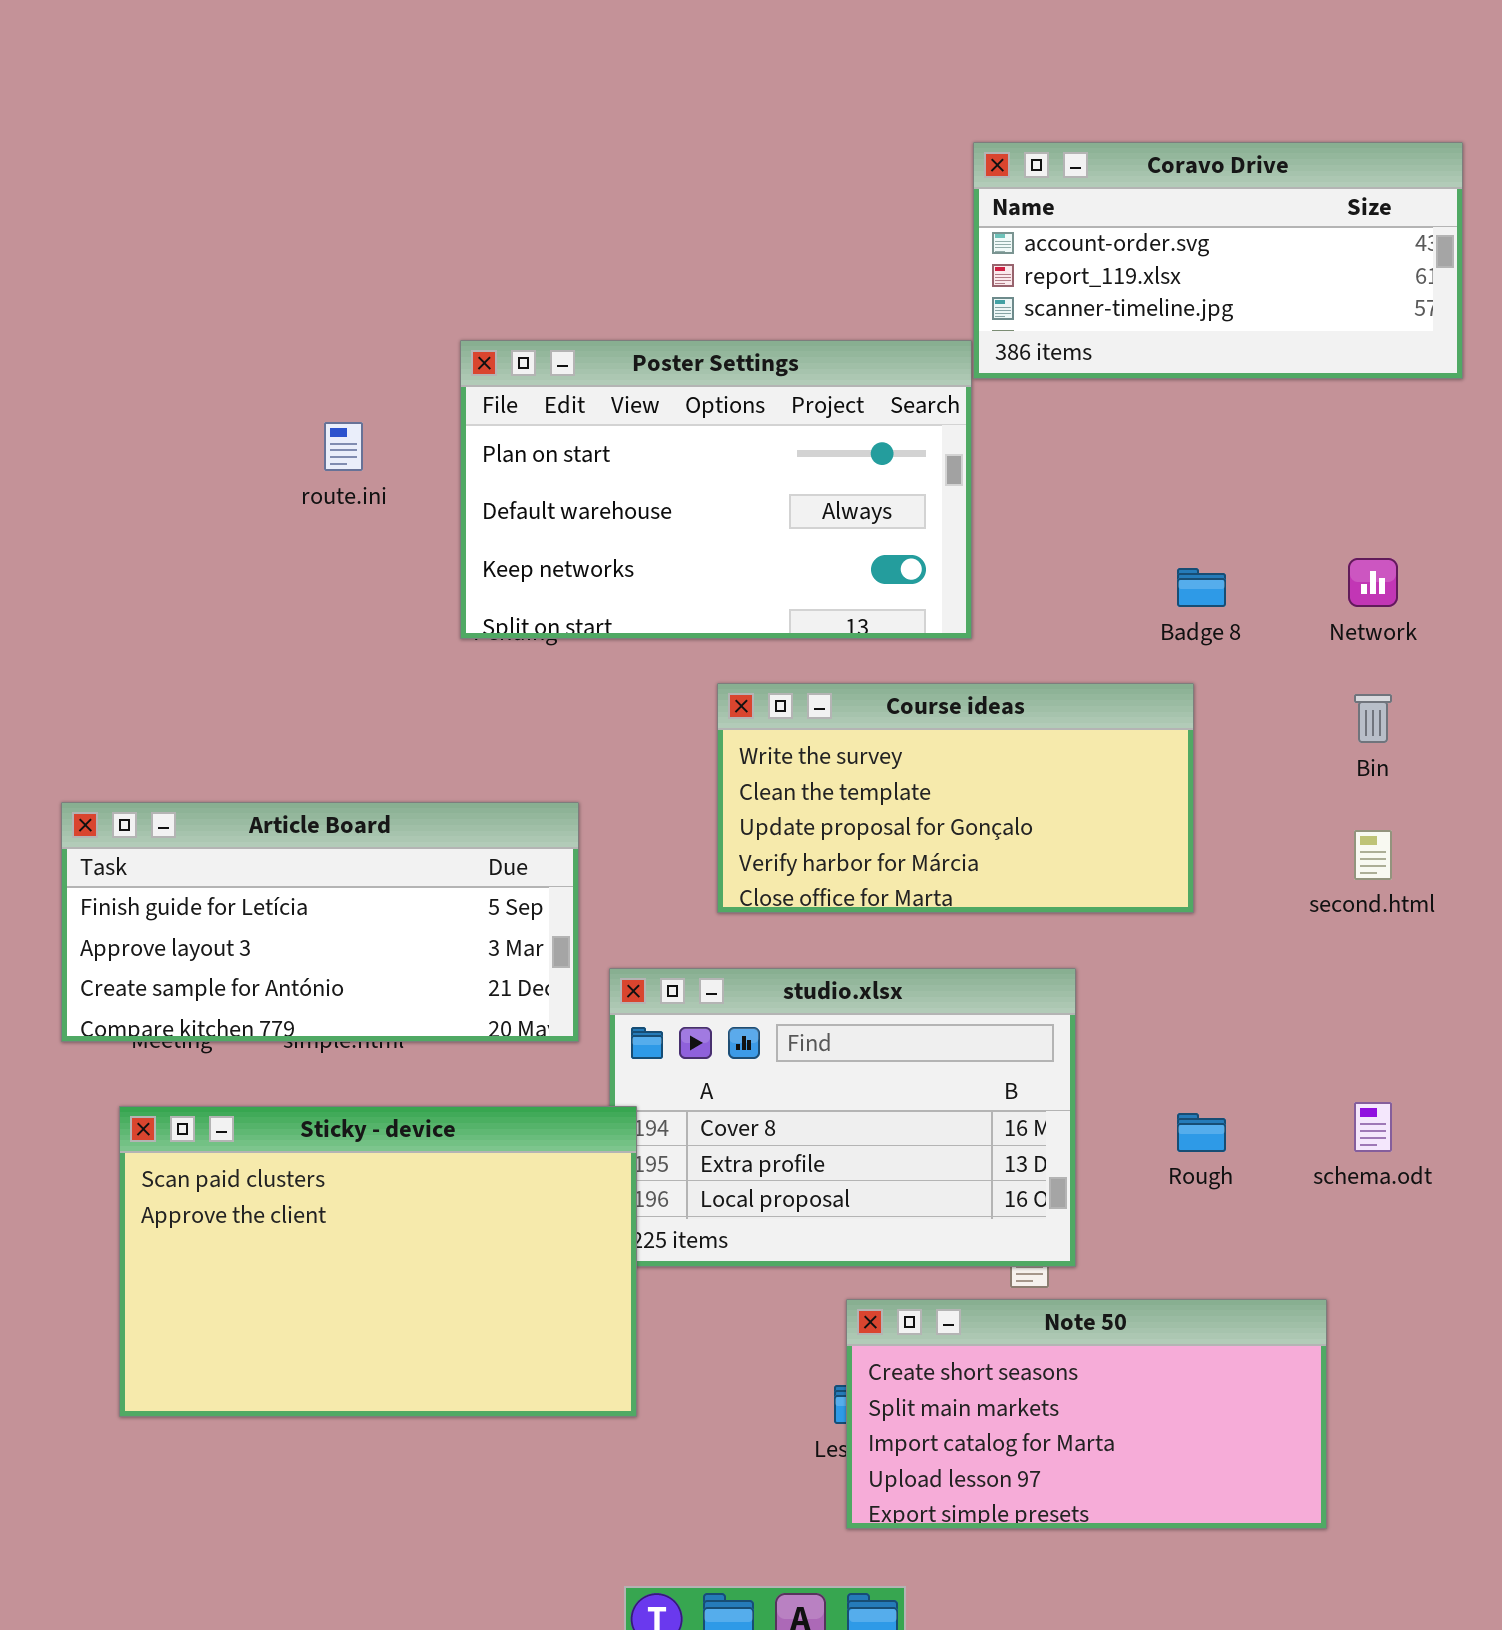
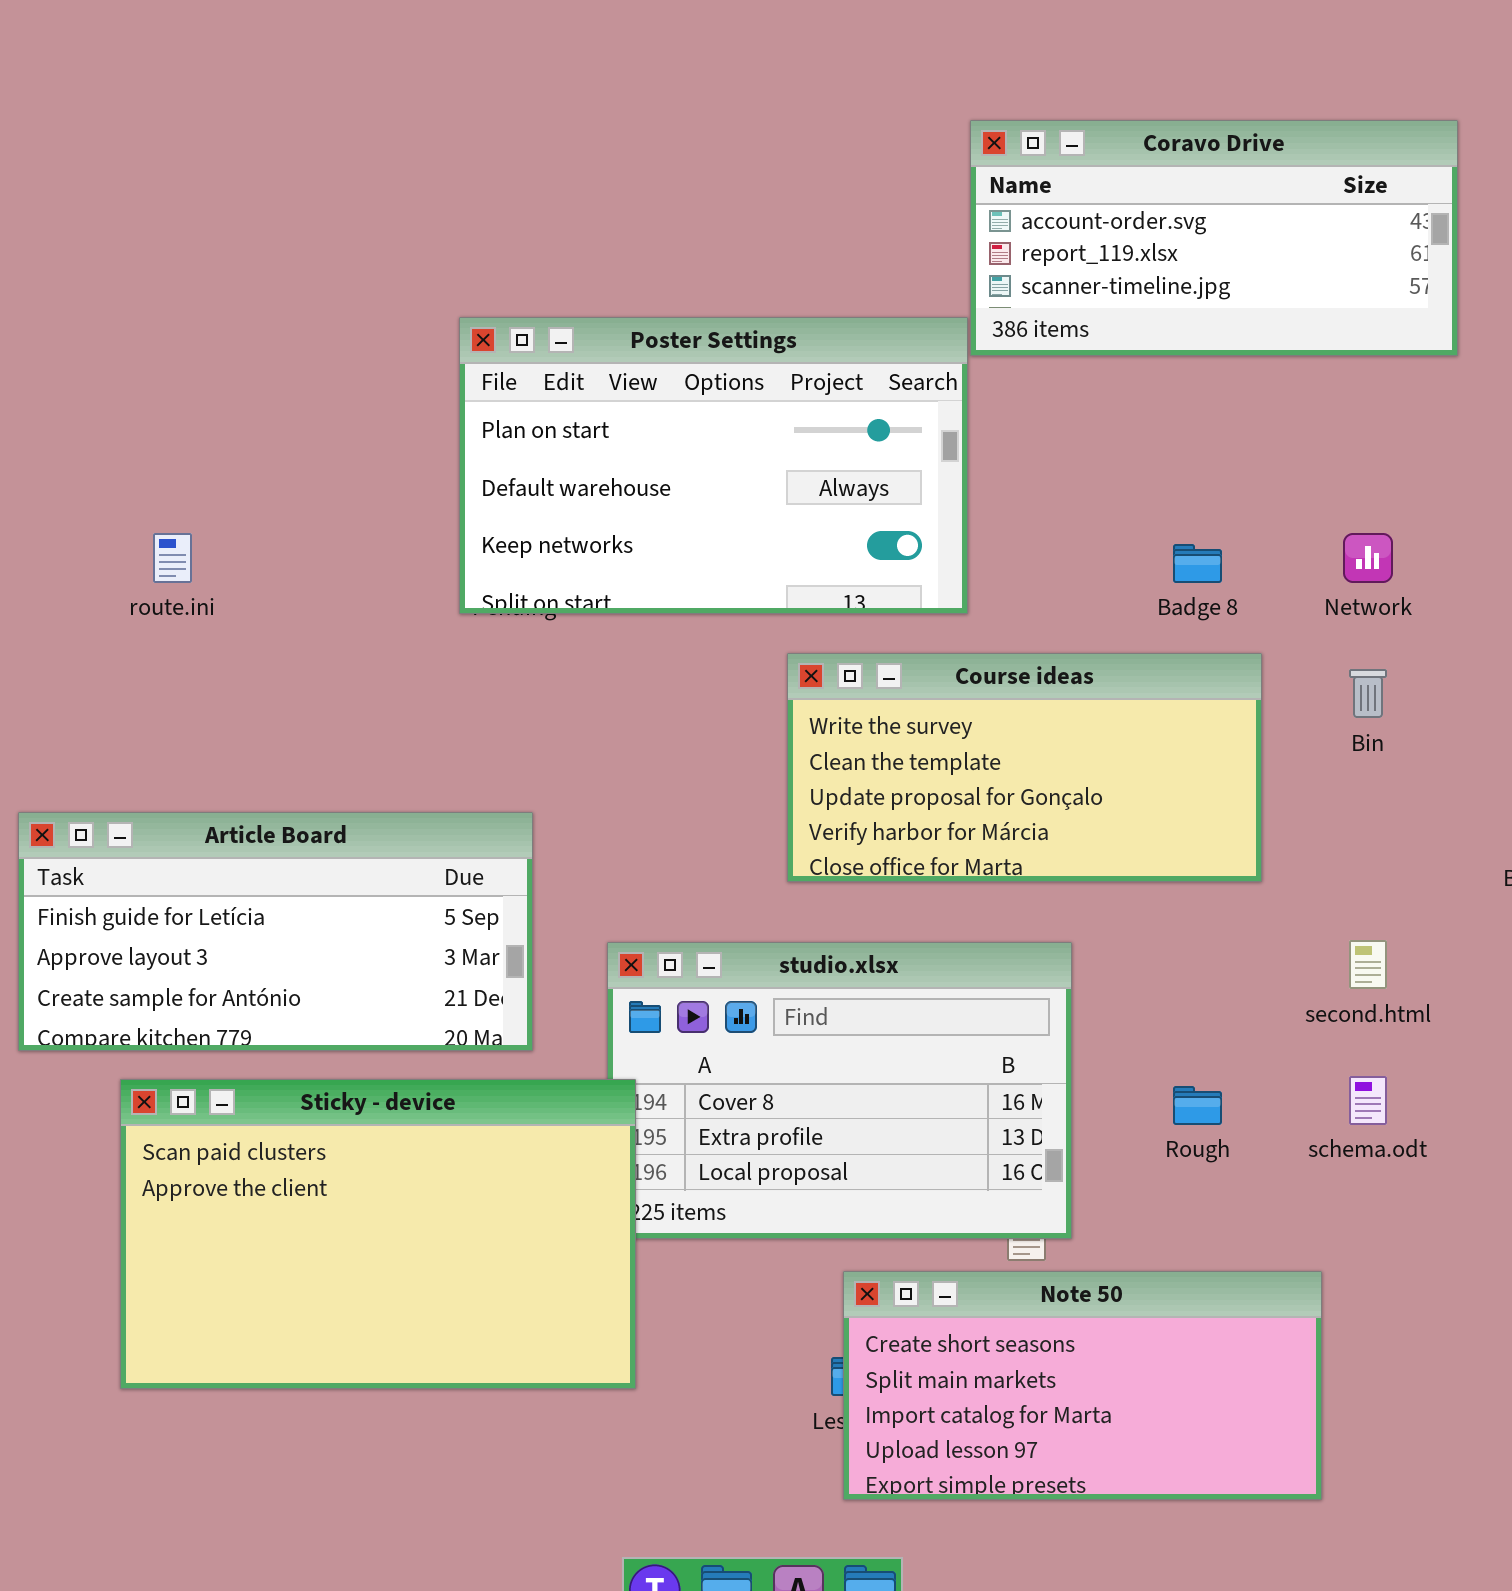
route.ini: [324,422,363,471] -> [153,533,192,583], moved
Course ideas: [717,683,1194,913] -> [787,653,1262,882], moved
Article Board: [61,802,579,1042] -> [18,812,533,1051], moved
second.html: [1354,830,1392,880] -> [1349,940,1387,989], moved

